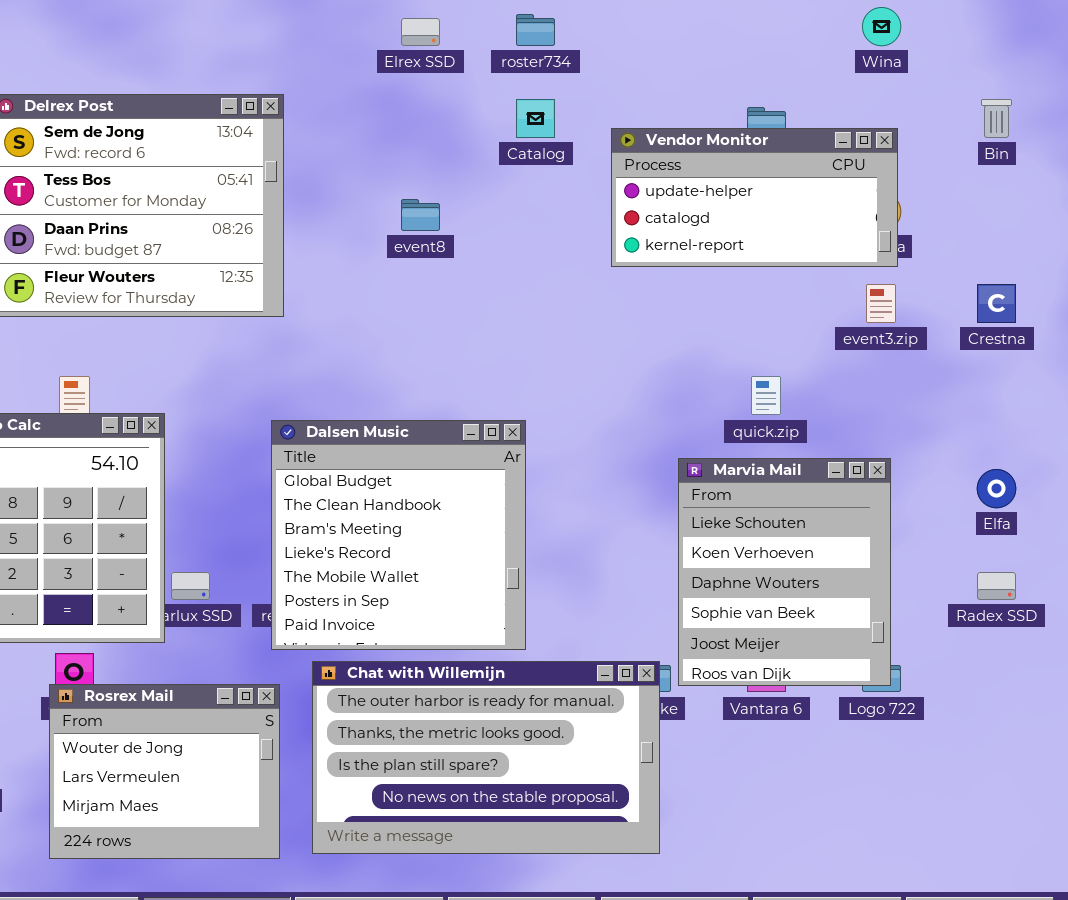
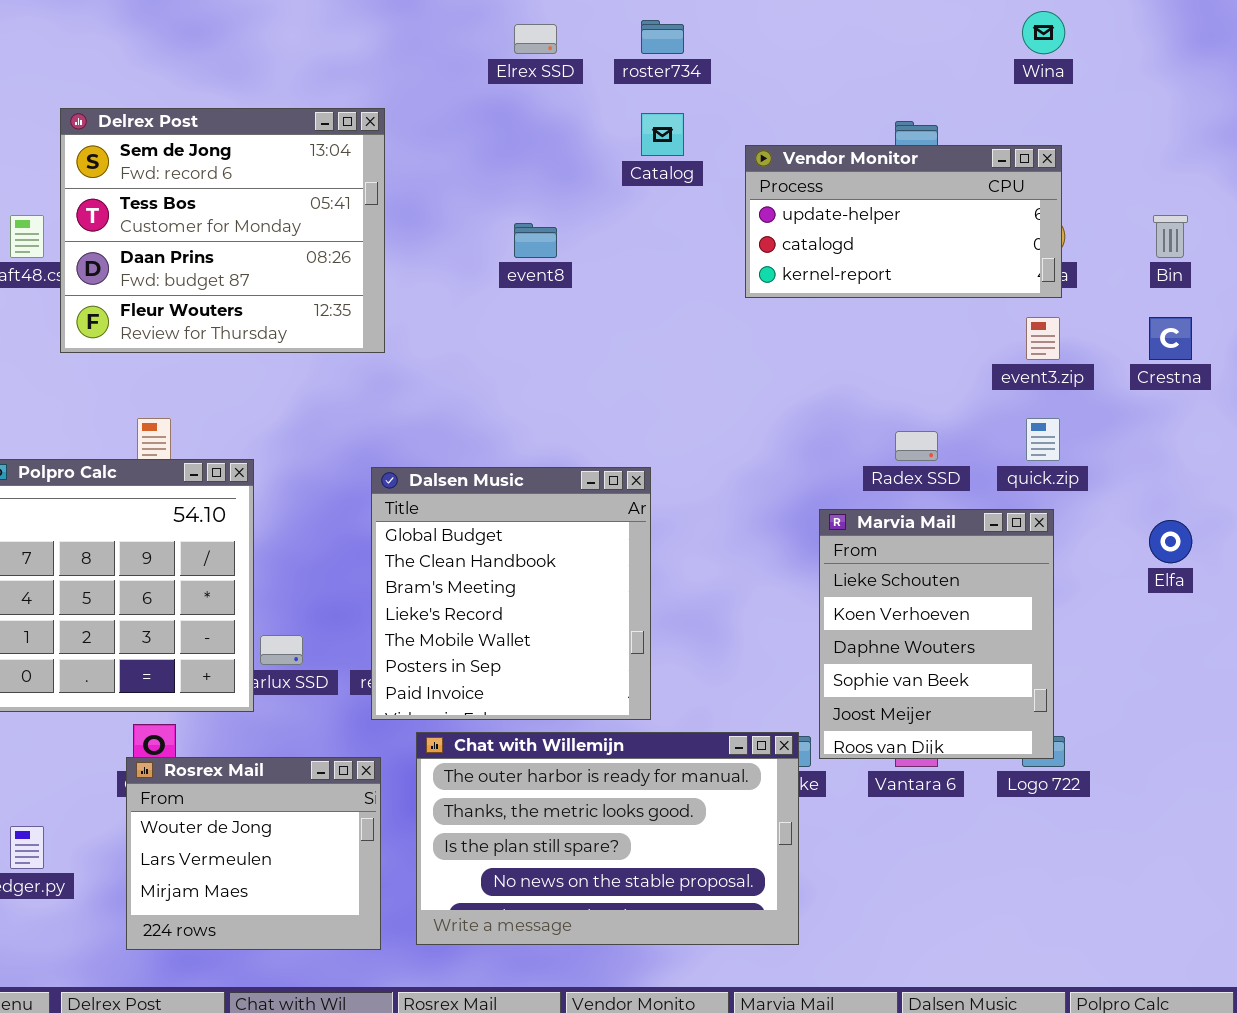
Bin: [981,99,1012,138] -> [1153,215,1188,258], moved
quick.zip: [751,376,781,415] -> [1026,418,1060,461], moved
Radex SSD: [977,572,1016,600] -> [895,431,938,461], moved

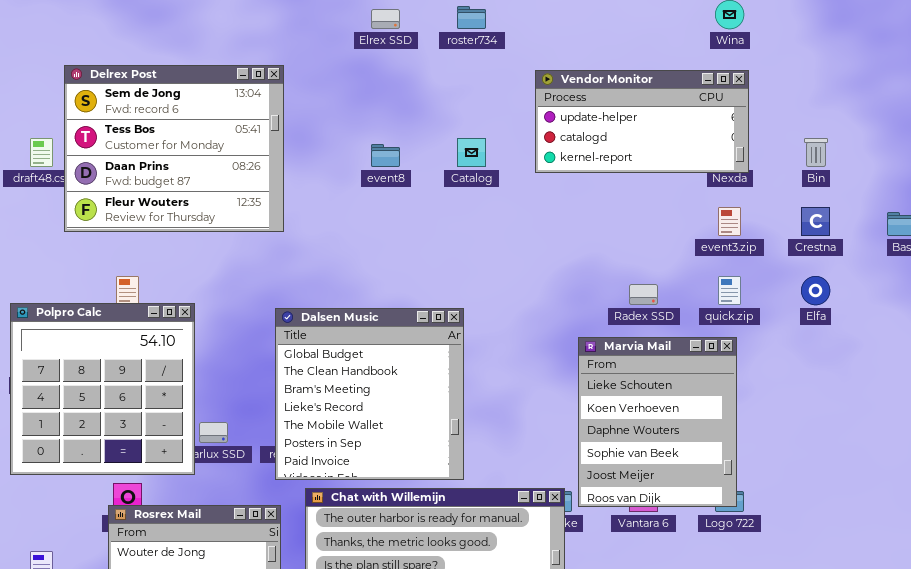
Catalog: [641,113,684,156] -> [457,138,486,167], moved
Vendor Monitor: [745,145,1062,298] -> [535,70,749,173], moved
Elfa: [1149,520,1192,563] -> [801,276,830,305], moved

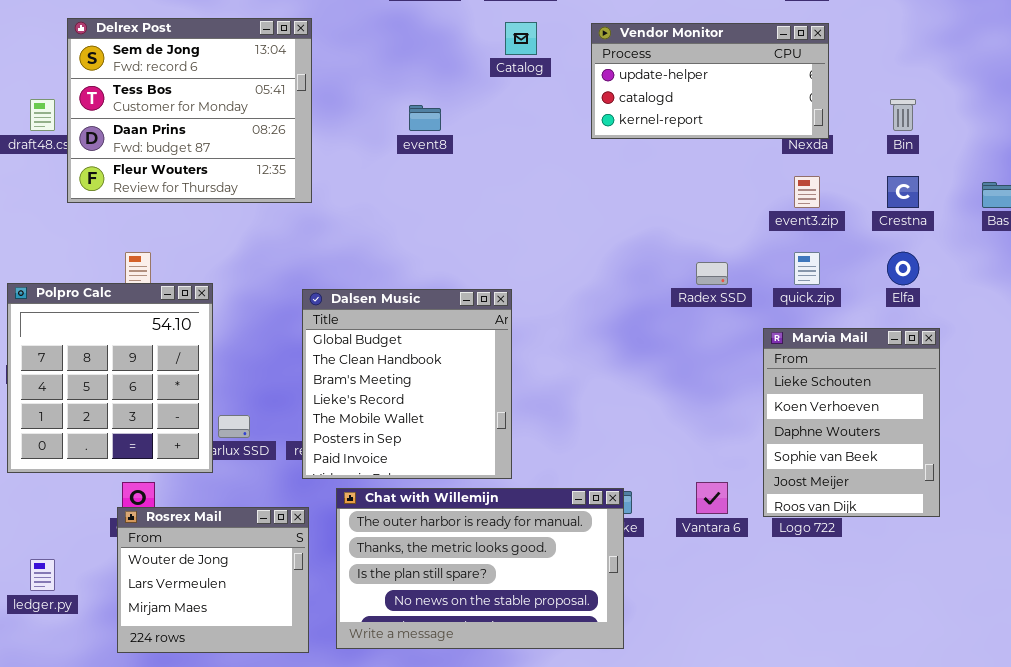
Catalog: [457,138,486,167] -> [505,22,537,55], moved
Marvia Mail: [578,337,737,507] -> [763,328,940,517], moved

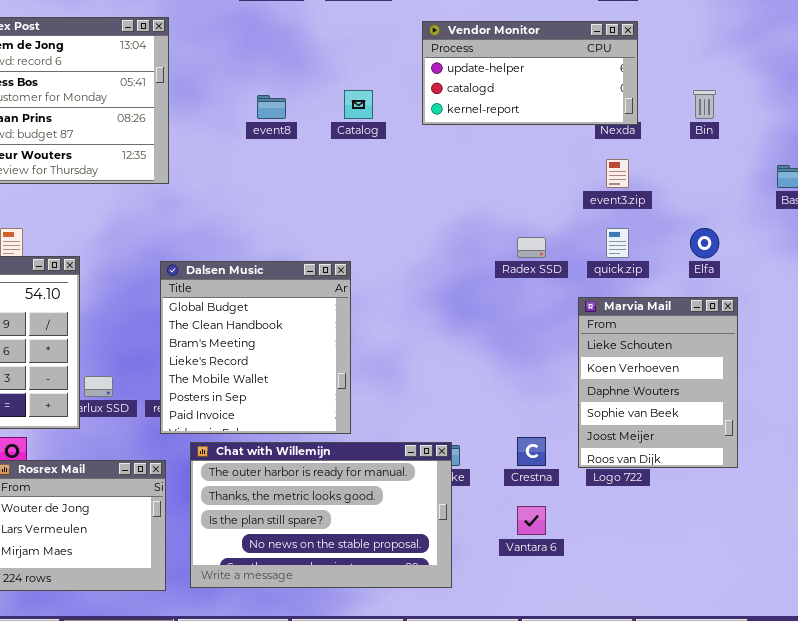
Catalog: [505,22,537,55] -> [344,90,373,119], moved
Crestna: [887,176,919,208] -> [517,437,546,466], moved
Vantara 6: [696,482,728,514] -> [517,506,546,535], moved

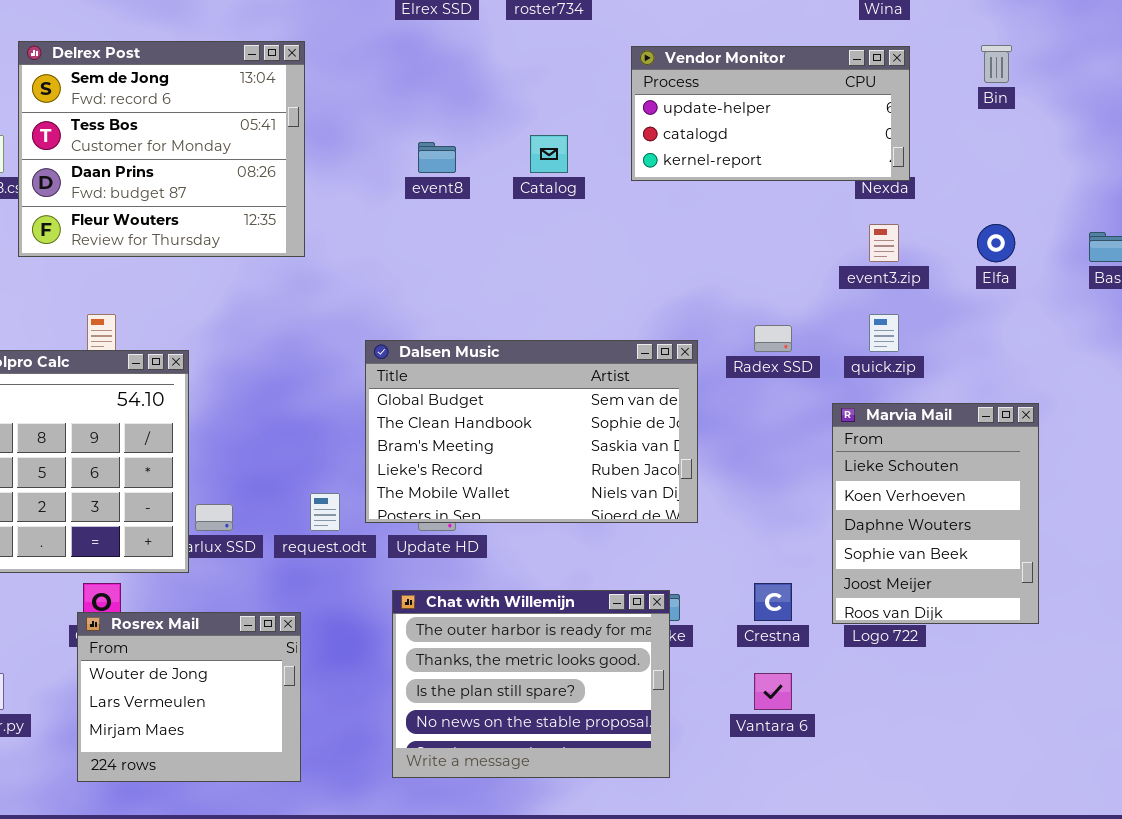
Bin: [693,90,716,119] -> [981,45,1012,83], moved
Elfa: [690,228,719,258] -> [977,224,1015,262], moved
Dalsen Music: [160,261,351,434] -> [365,340,698,523], moved, resized
Chat with Willemijn: [190,442,452,588] -> [392,590,670,778], resized

